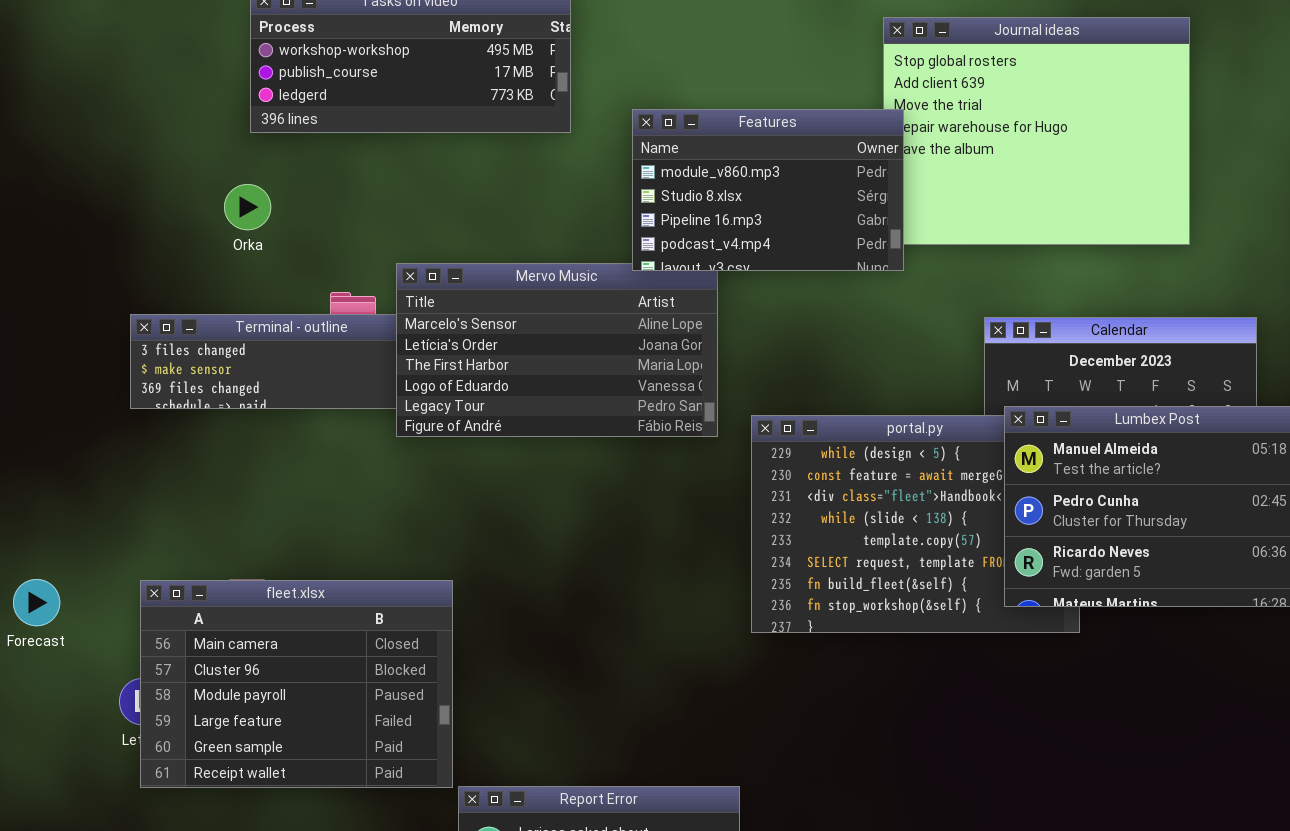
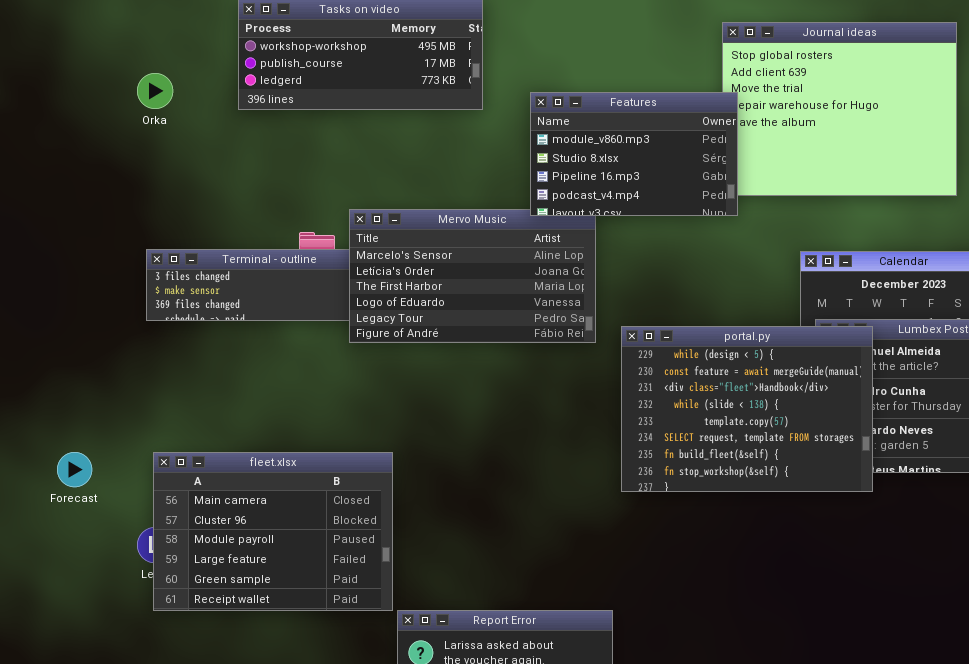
Orka: [224,184,271,230] -> [137,73,173,109], moved
portal.py: [751,415,1080,633] -> [621,326,873,492], raised

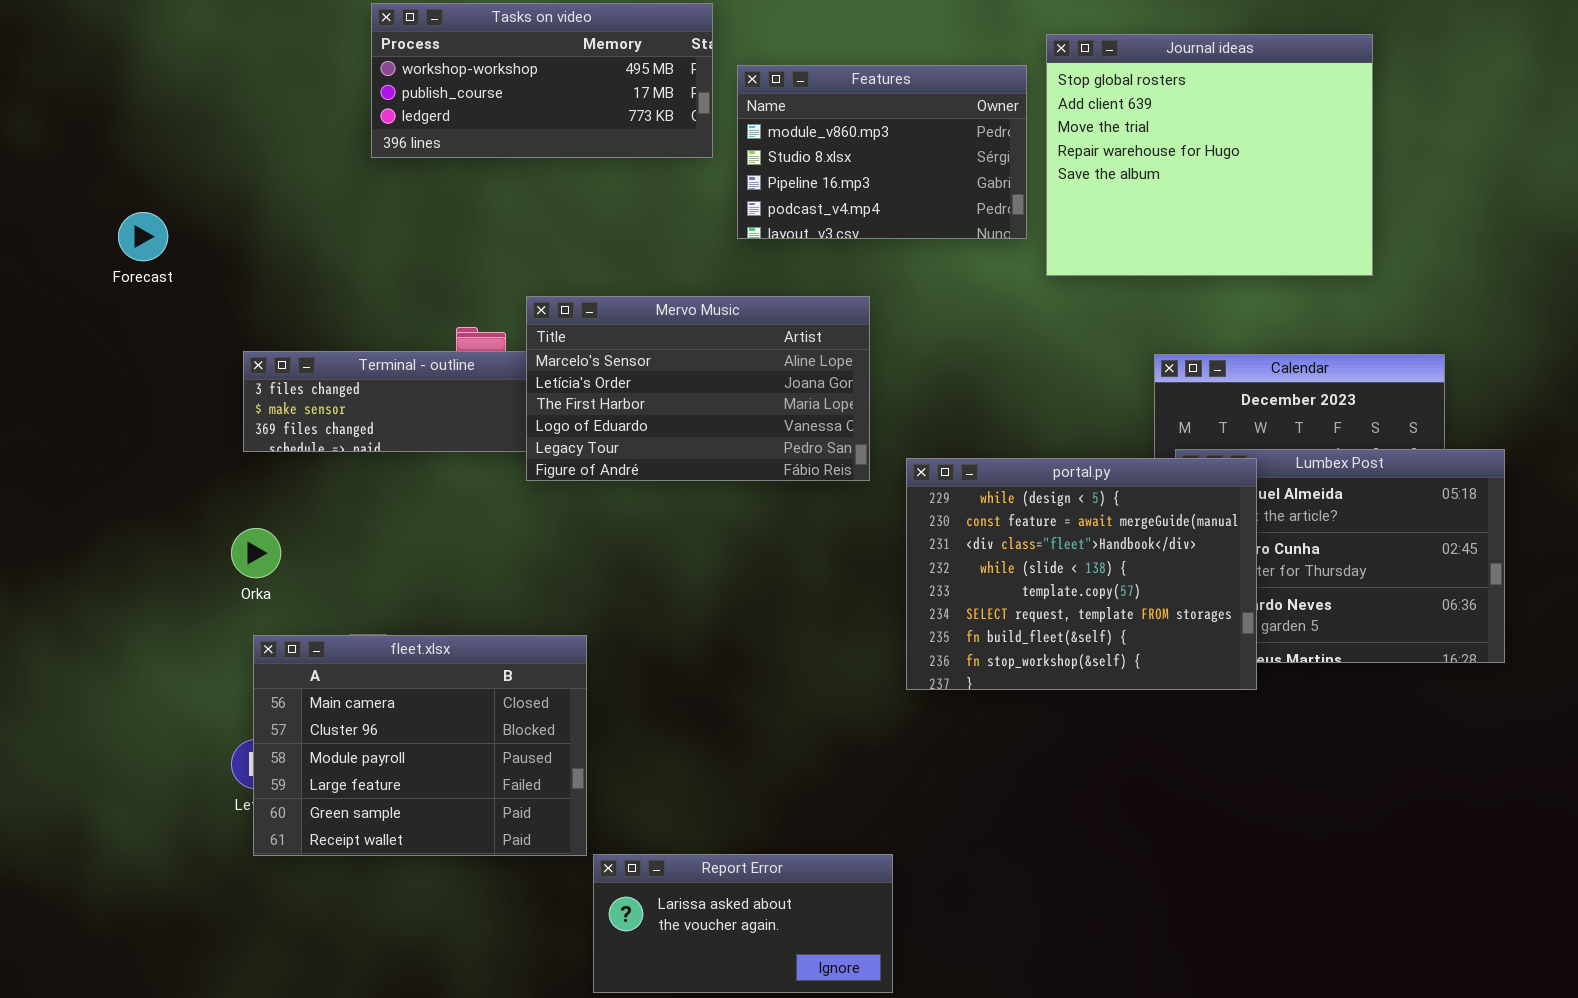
Orka: [137,73,173,109] -> [231,528,281,578], moved
Features: [530,92,738,216] -> [737,65,1027,239], moved
Forecast: [57,452,92,487] -> [118,212,168,261], moved

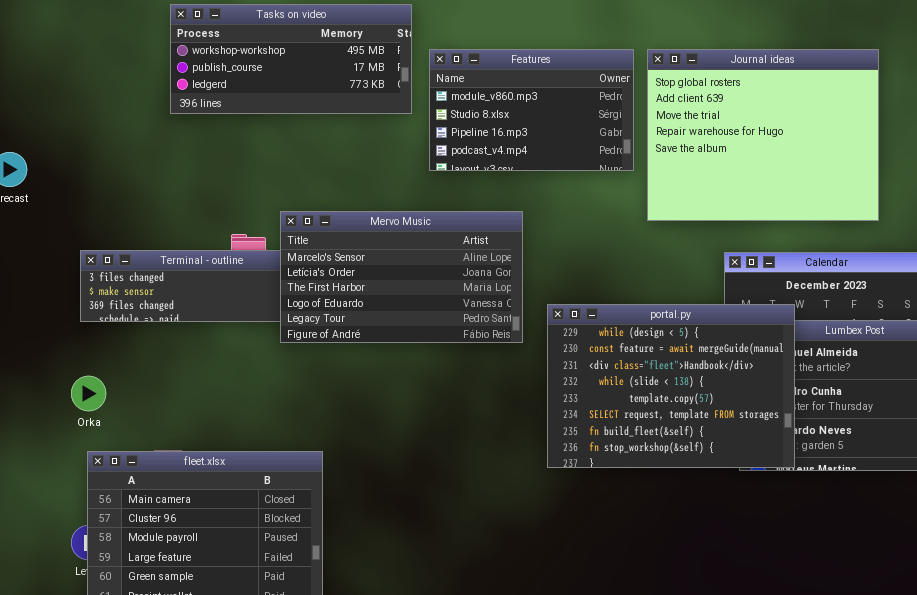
Journal ideas: [1046,34,1373,276] -> [647,49,879,221], moved
portal.py: [906,458,1257,690] -> [547,304,795,468], moved

